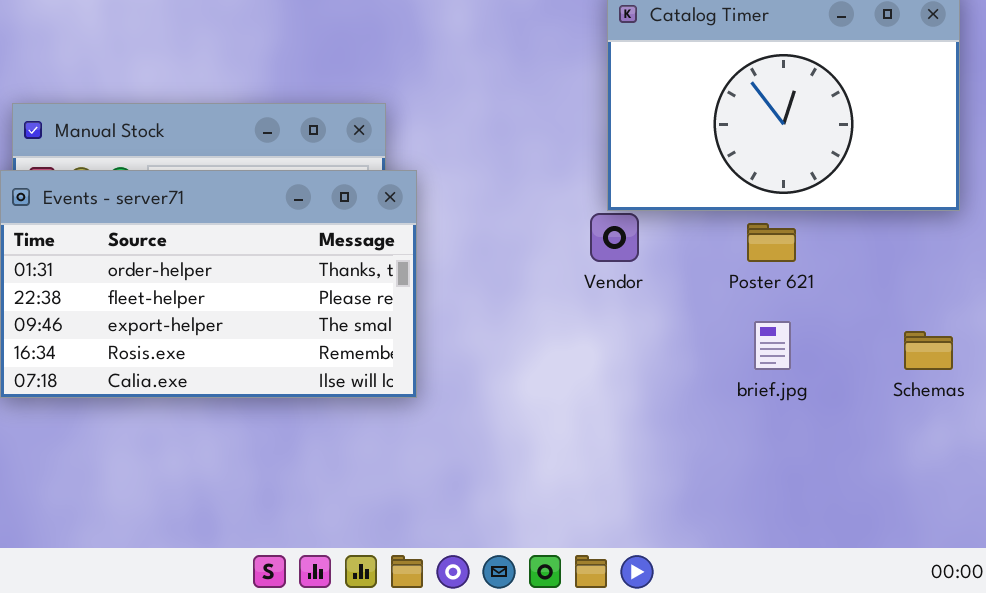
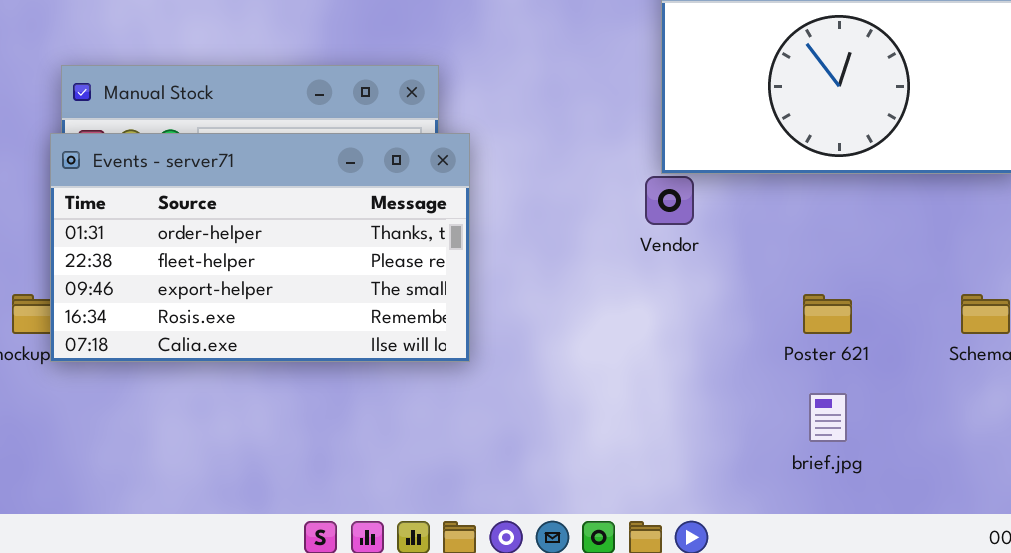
Poster 621: [747,223,796,262] -> [803,294,852,334], moved
brief.jpg: [754,321,791,370] -> [809,393,847,442], moved

